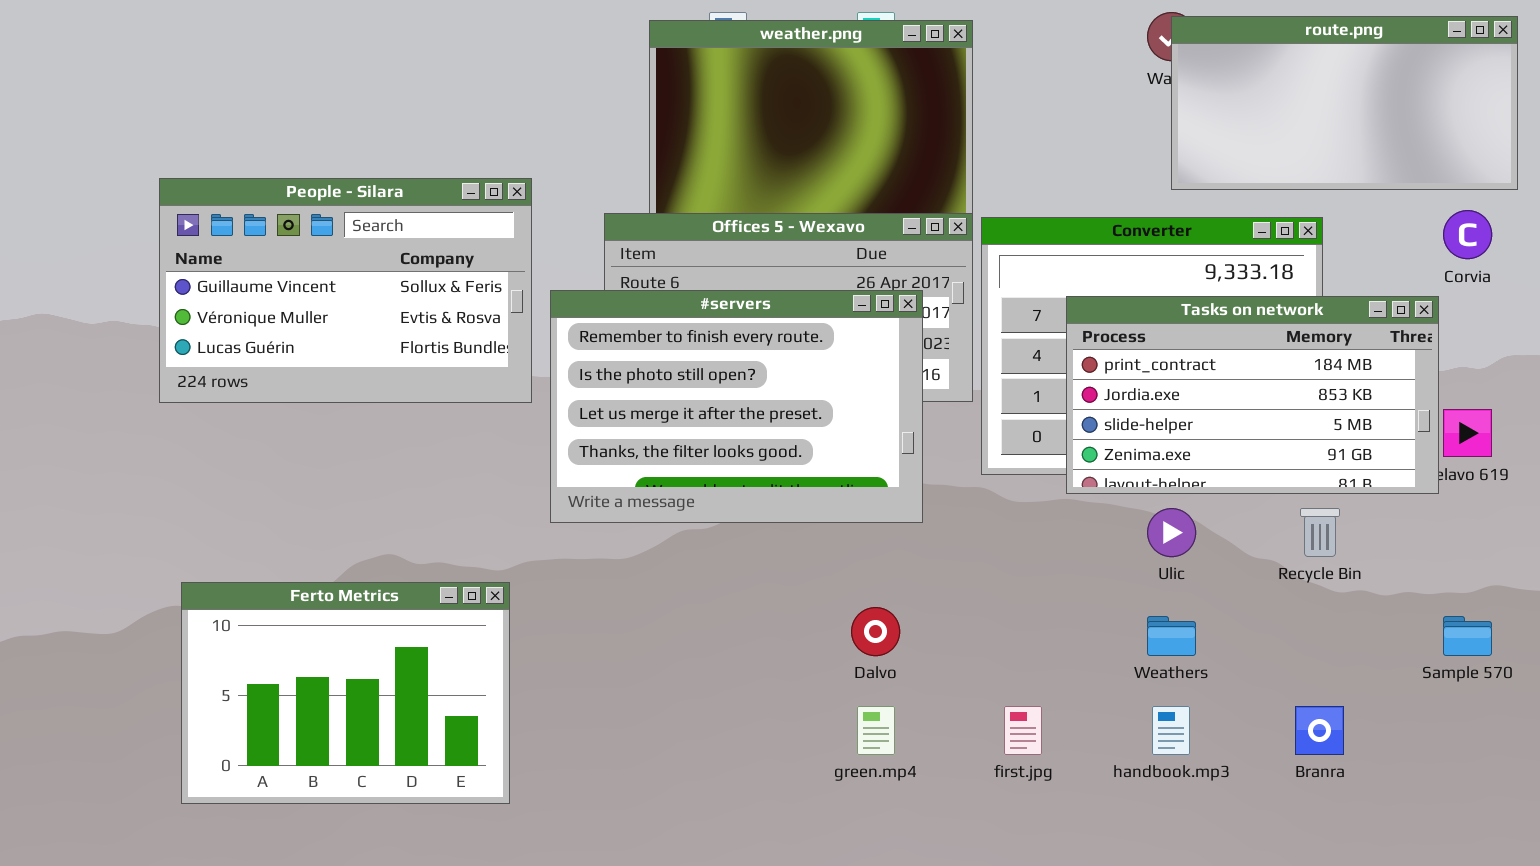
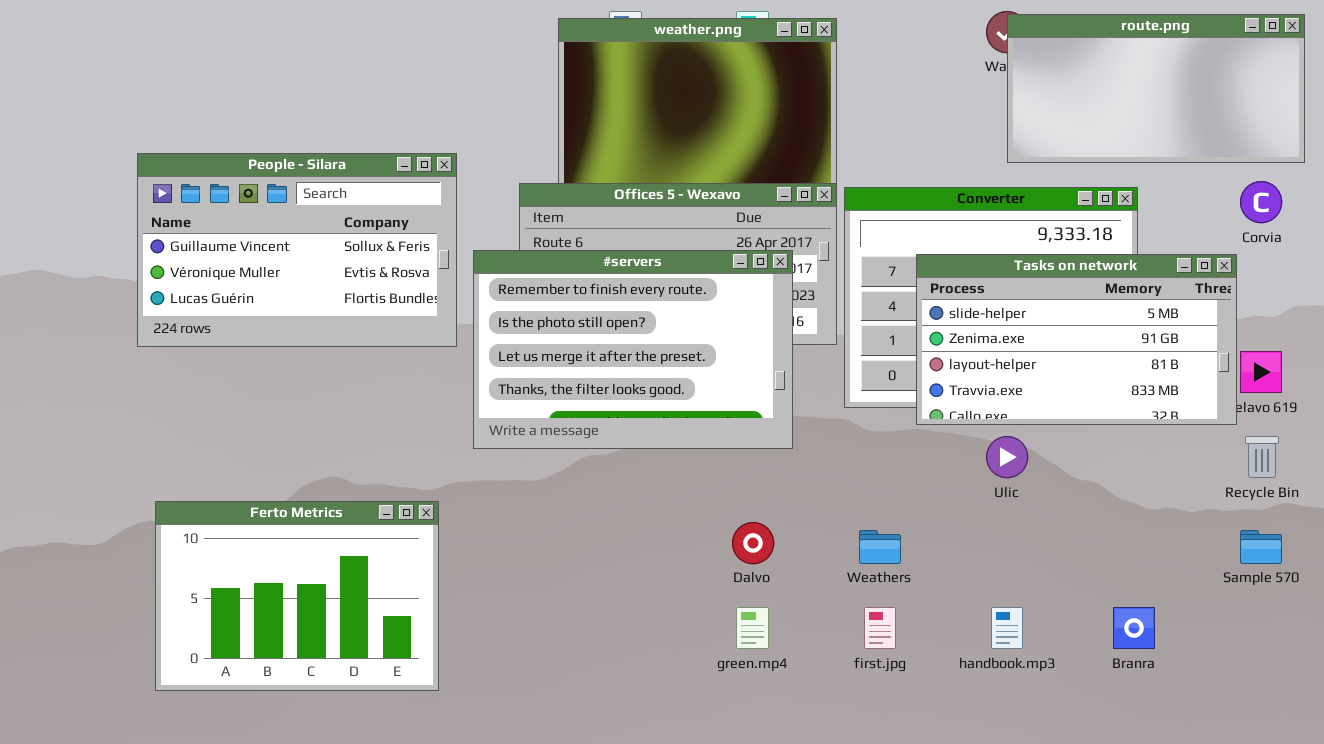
Tasks on network: [1066,296,1439,494] -> [916,254,1237,425], scrolled down 2 rows
Recycle Bin: [1300,508,1340,557] -> [1245,436,1279,478], moved
Weathers: [1147,616,1196,656] -> [859,530,901,564], moved

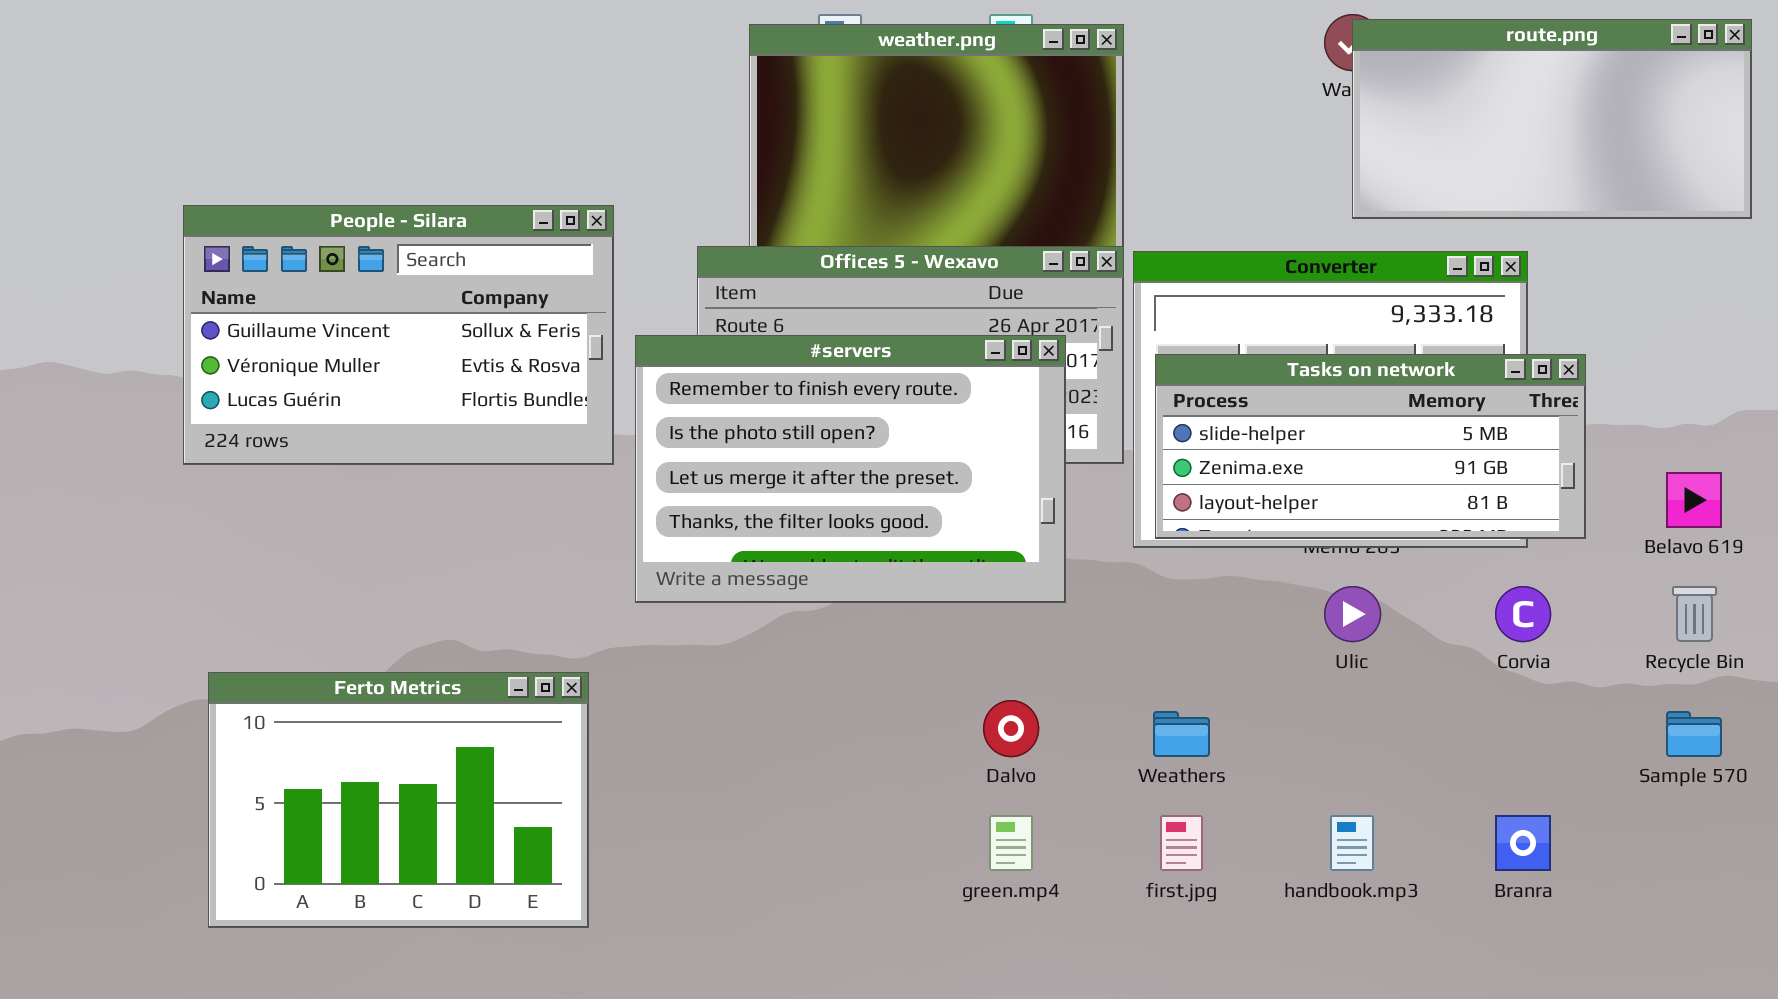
Corvia: [1240,181,1282,223] -> [1495,586,1551,642], moved
Tasks on network: [916,254,1237,425] -> [1155,354,1586,539], moved, resized

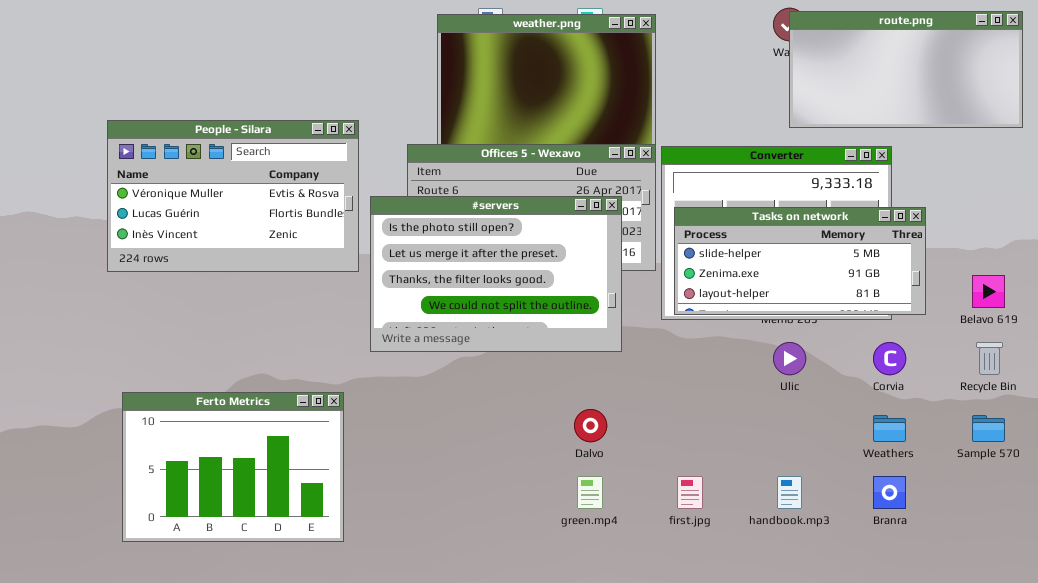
People - Silara: [183,205,614,465] -> [107,120,359,272], scrolled down 1 row
#servers: [635,335,1066,603] -> [370,196,622,352], scrolled down 1 row
Weathers: [1153,711,1210,757] -> [873,415,906,442], moved

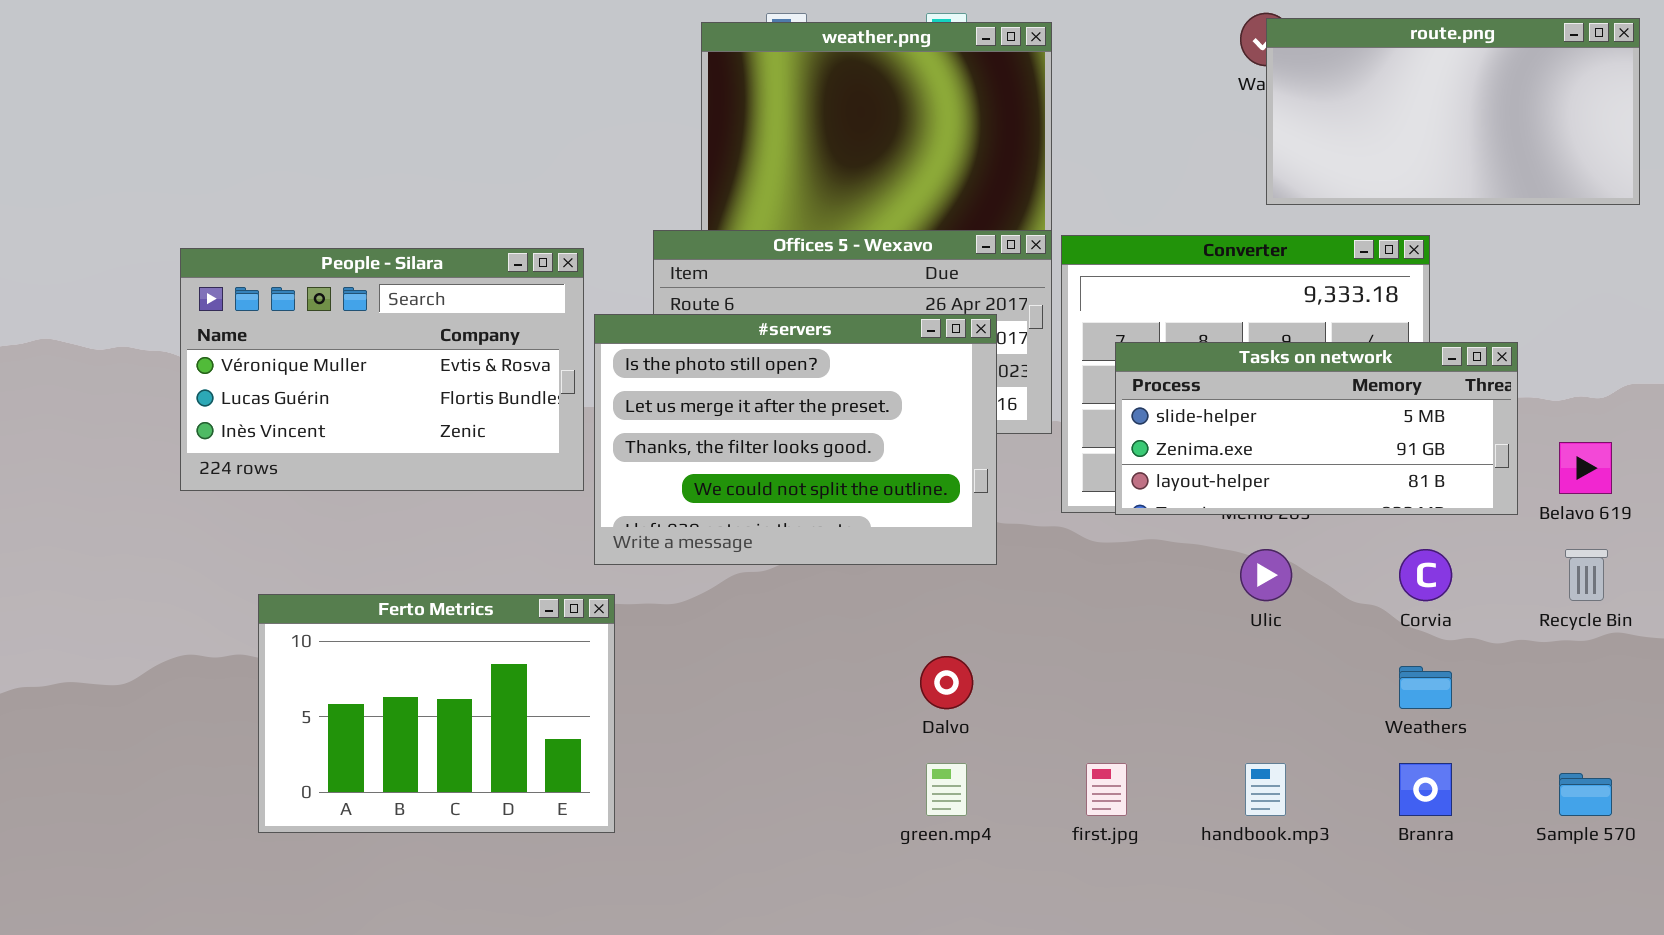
People - Silara: [107,120,359,272] -> [180,248,584,491], moved
Tasks on network: [674,207,926,315] -> [1115,342,1518,515], moved
Ferto Metrics: [122,392,344,542] -> [258,594,615,833], moved
Sample 570: [972,415,1005,442] -> [1559,773,1612,816], moved

